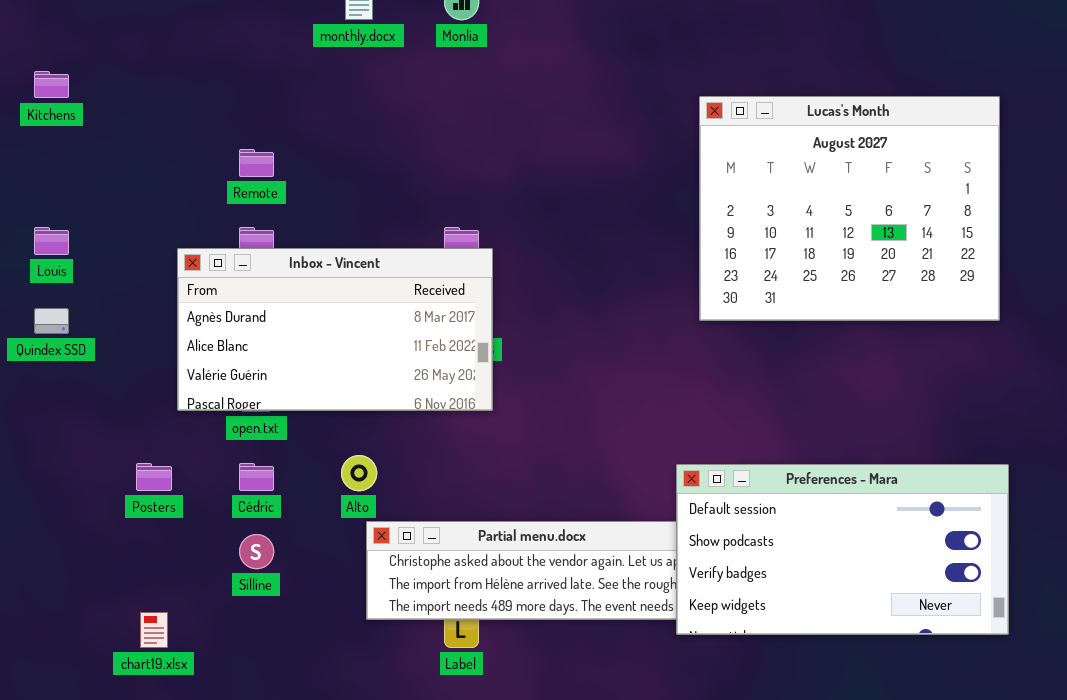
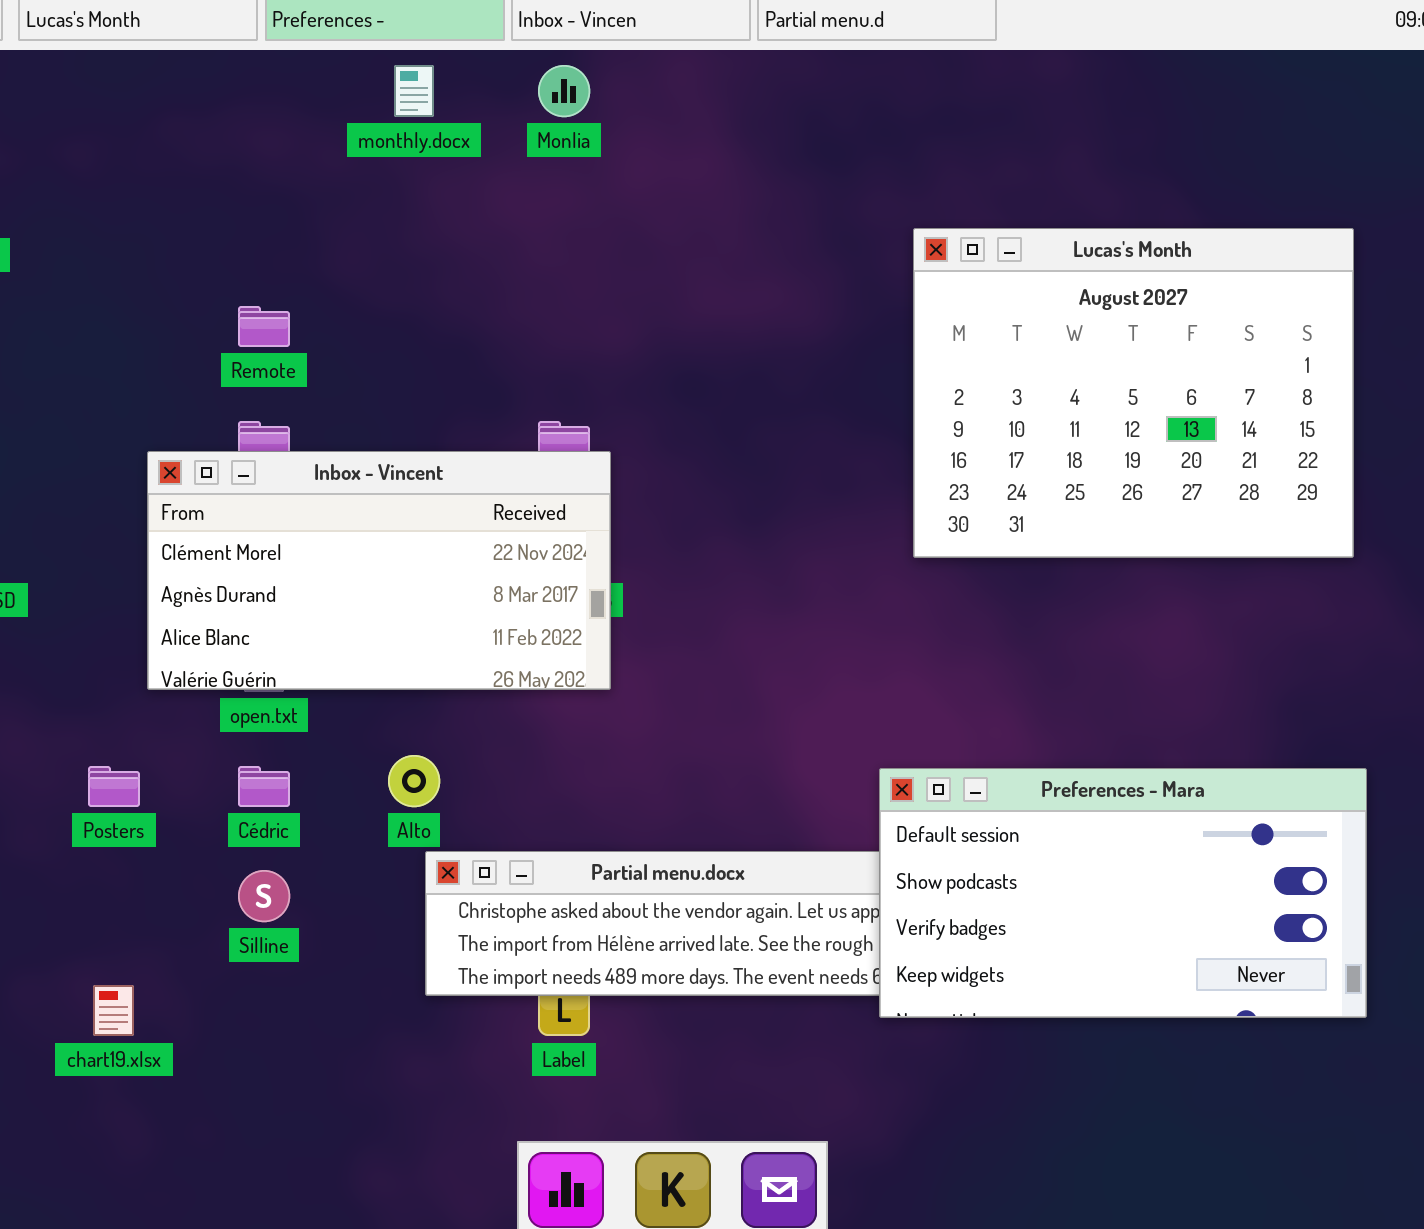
Inbox - Vincent: [177,248,493,411] -> [147,451,611,690], scrolled up 1 row

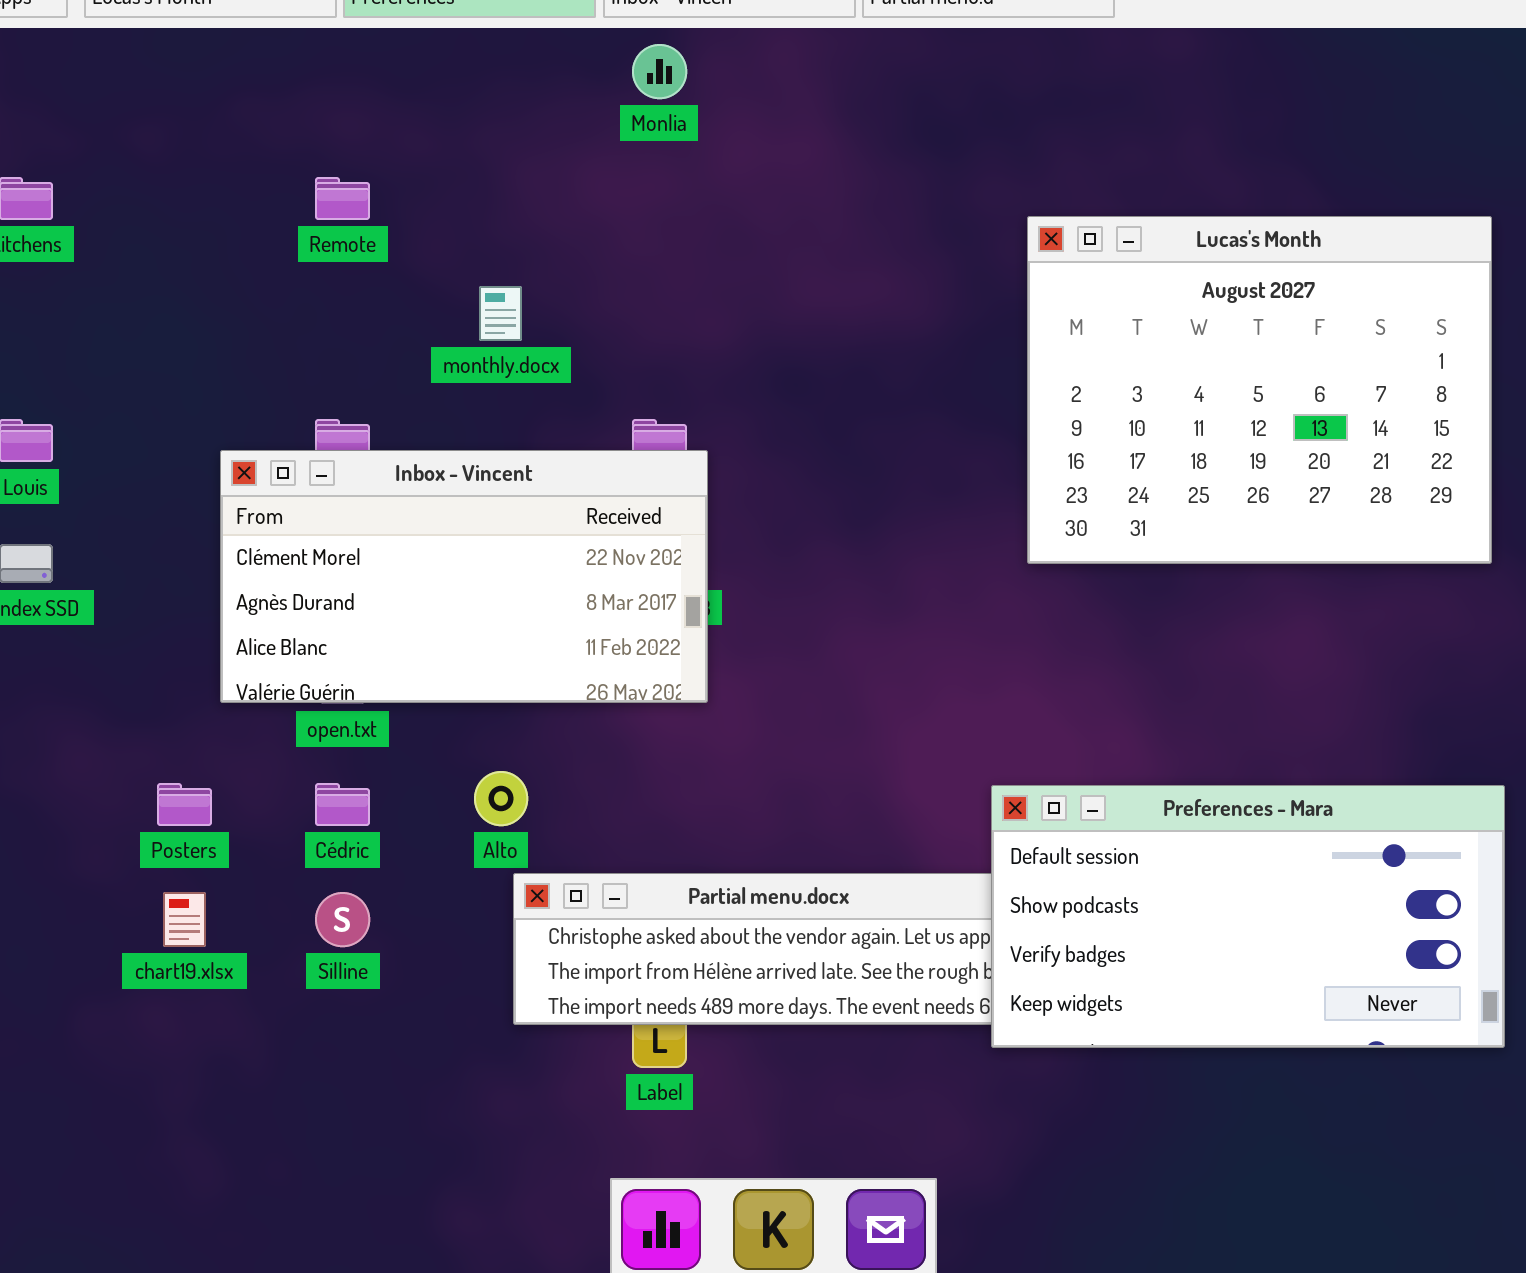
monthly.docx: [394,65,434,117] -> [479,286,522,341], moved
Remote: [238,306,290,347] -> [315,177,370,220], moved
chart19.xlsx: [93,985,134,1036] -> [163,892,206,947], moved

